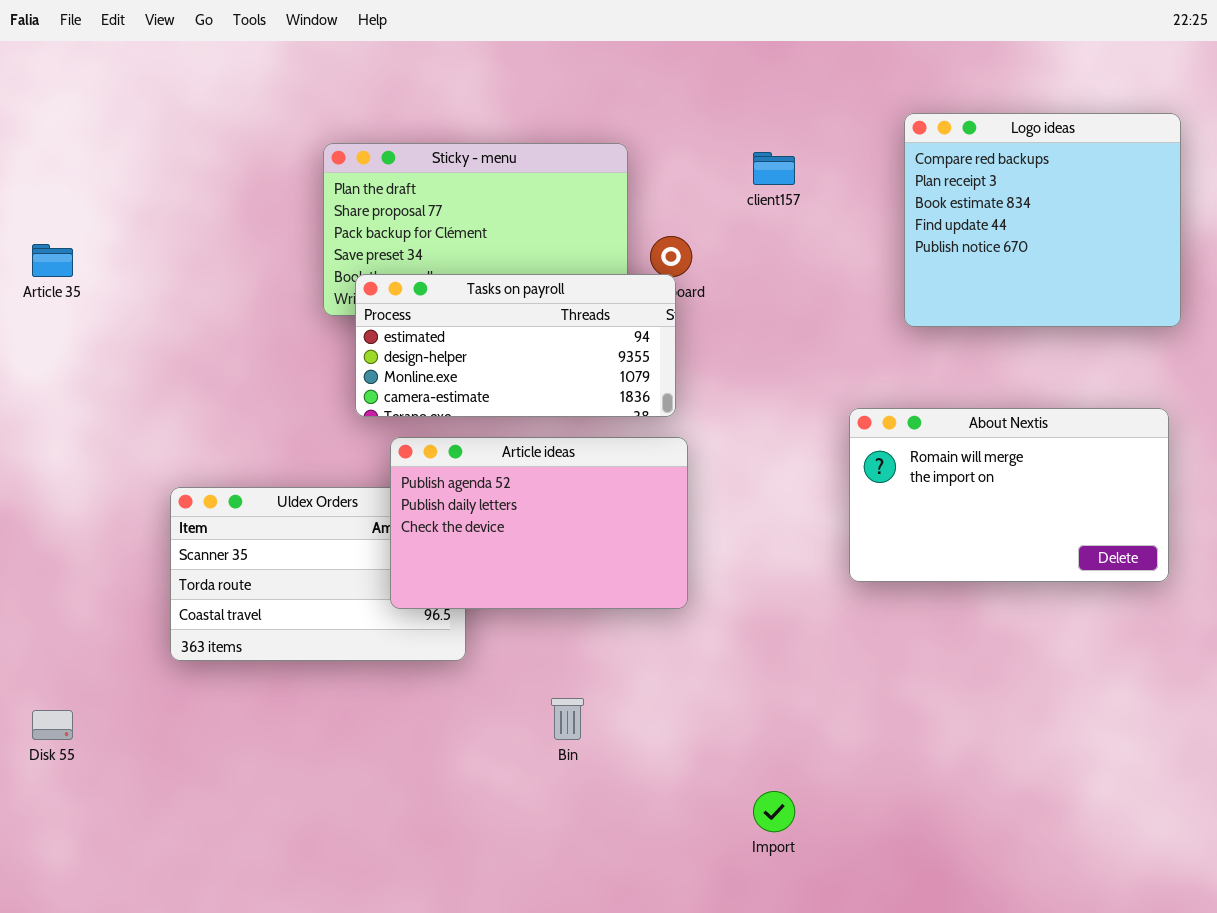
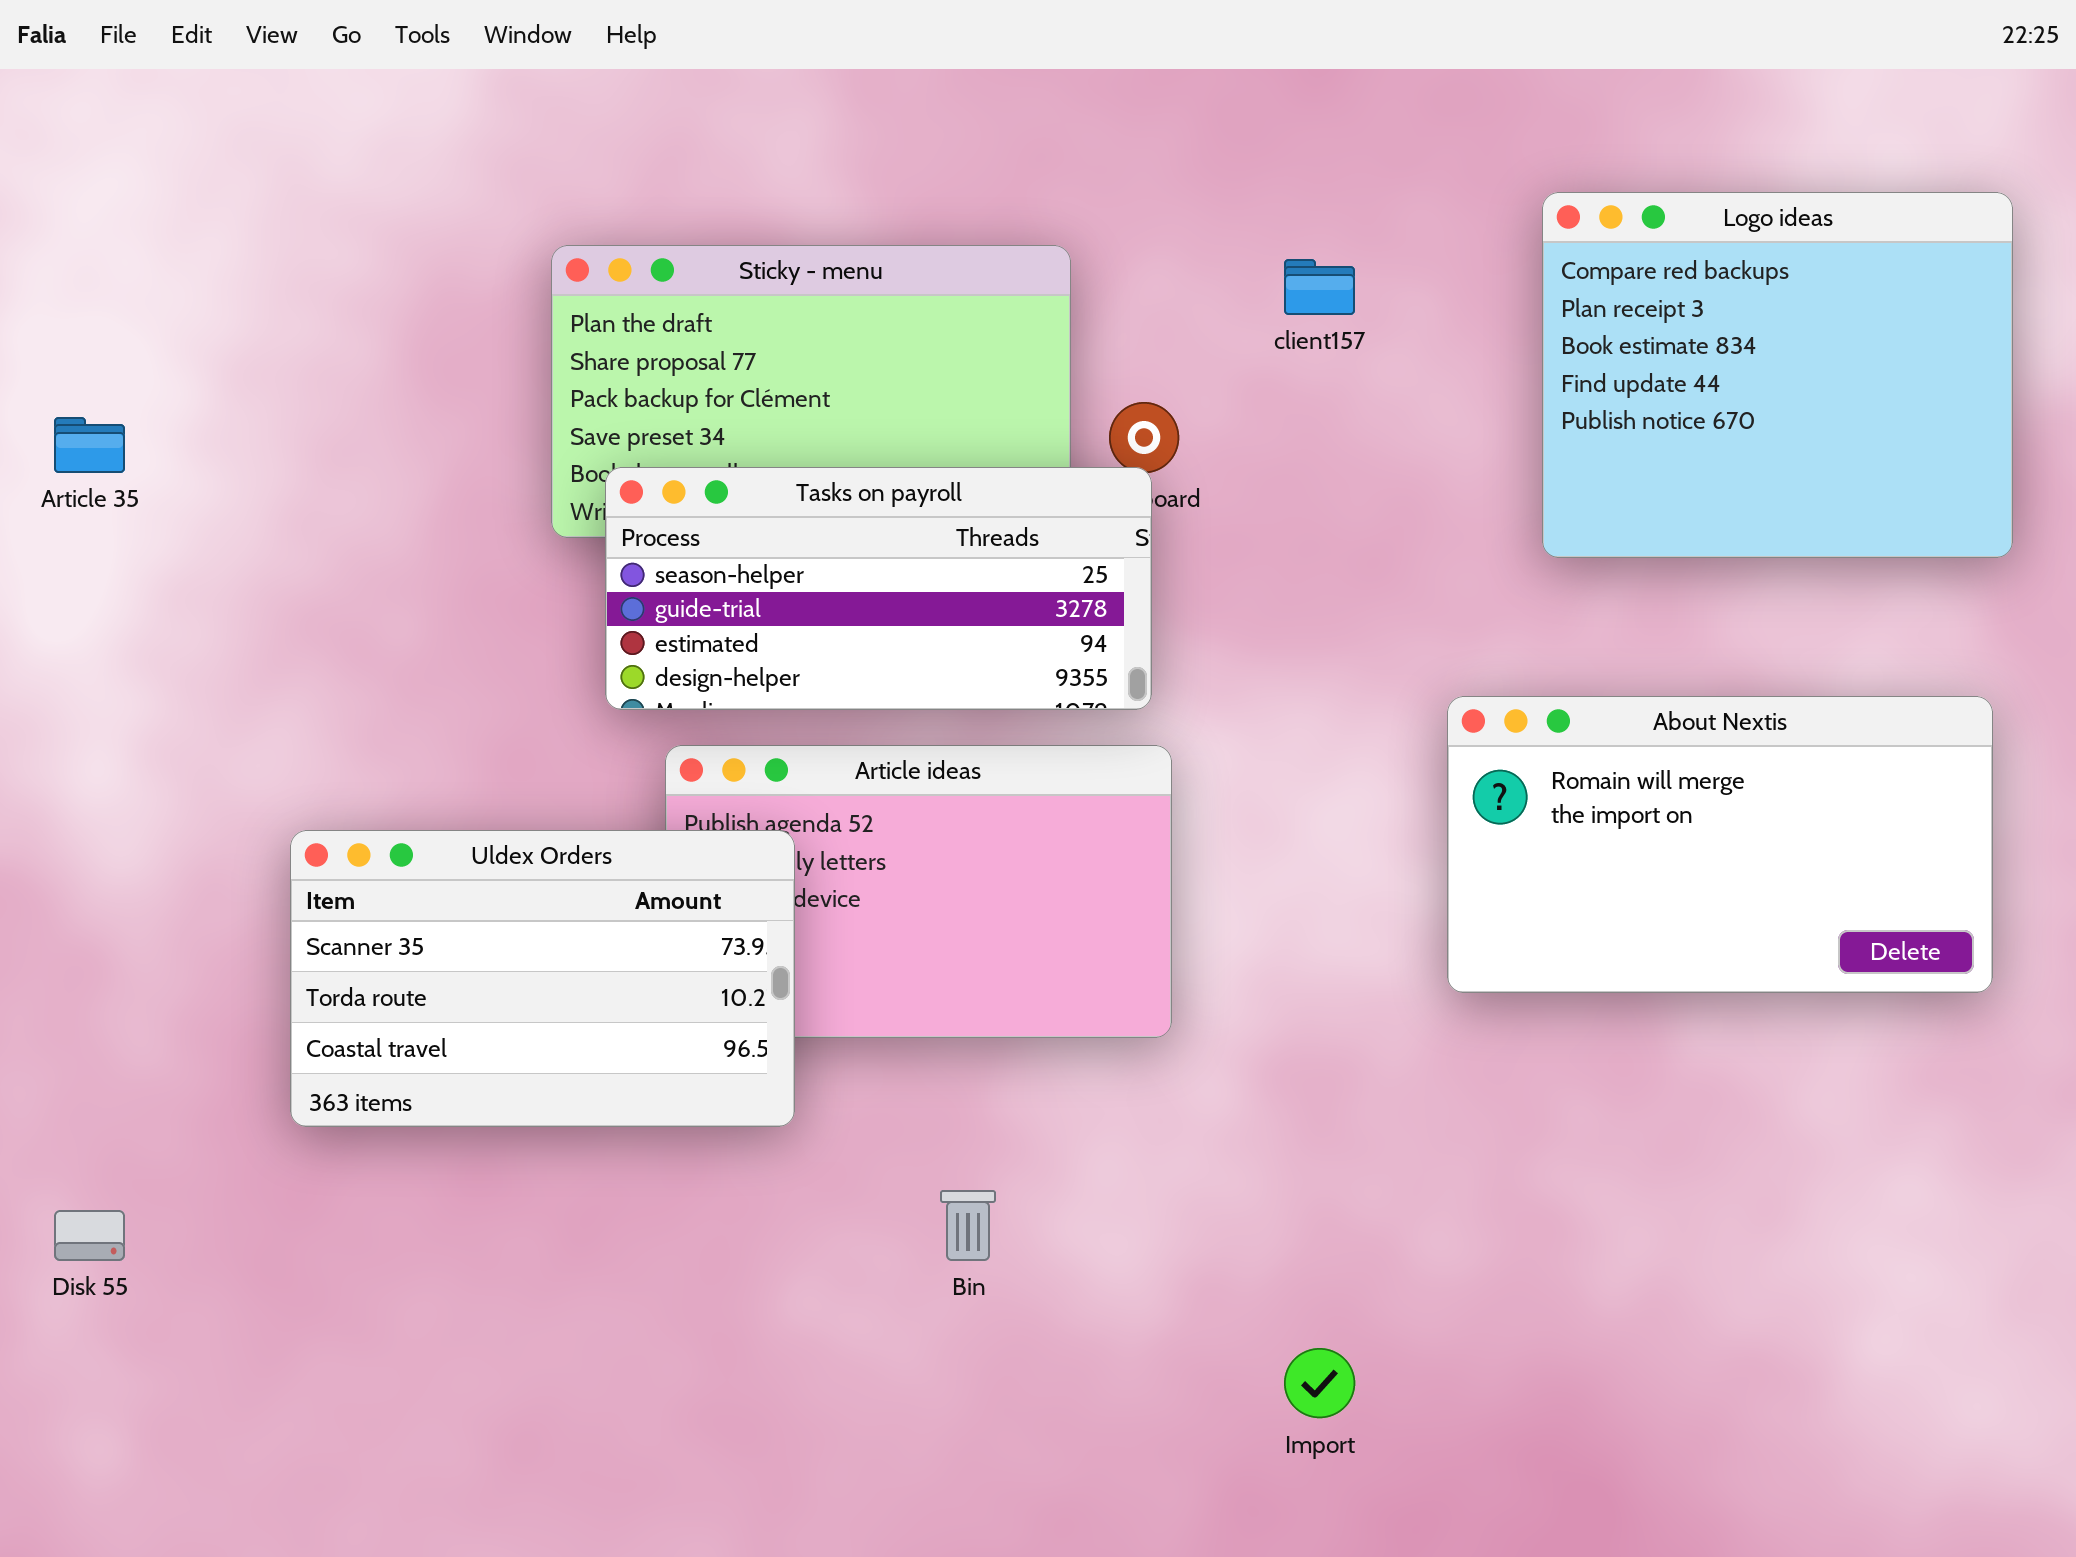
Tasks on payroll: [355,274,676,417] -> [605,467,1152,710], scrolled up 2 rows
Uldex Orders: [170,487,466,661] -> [290,830,795,1127], raised

